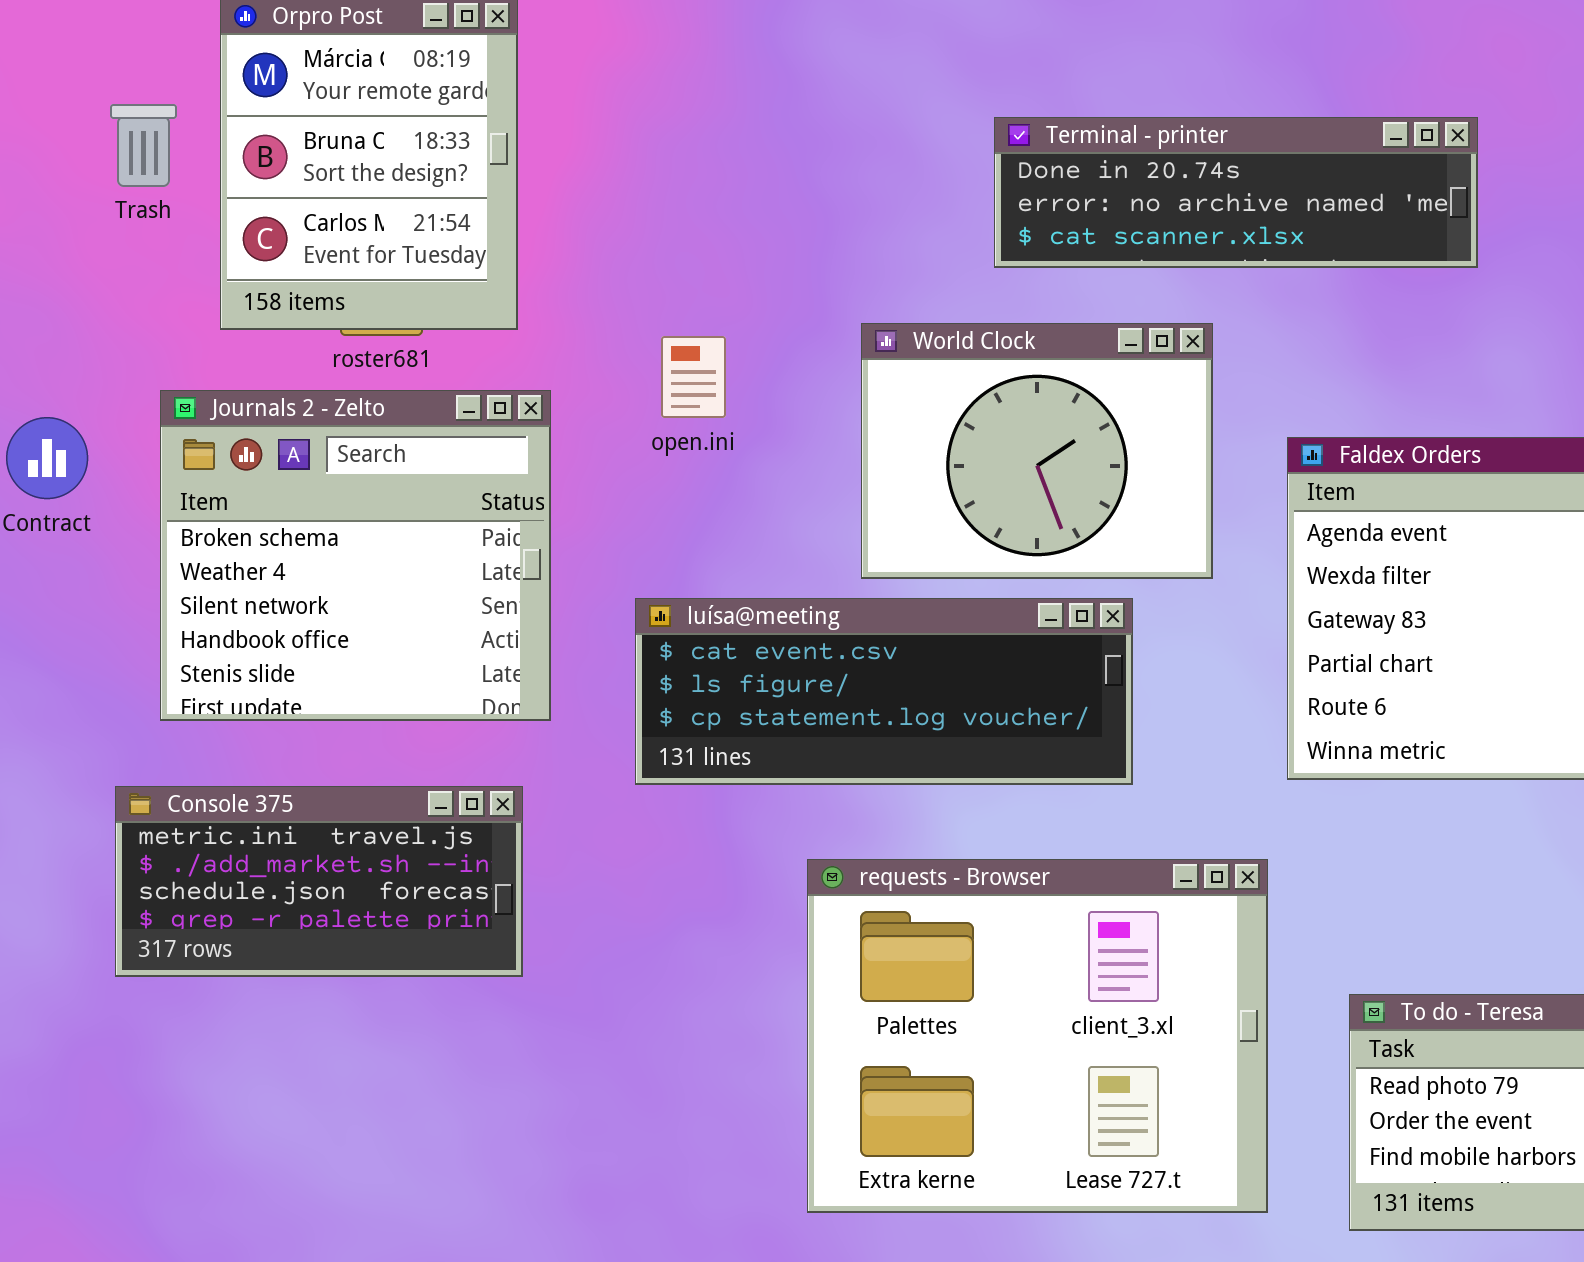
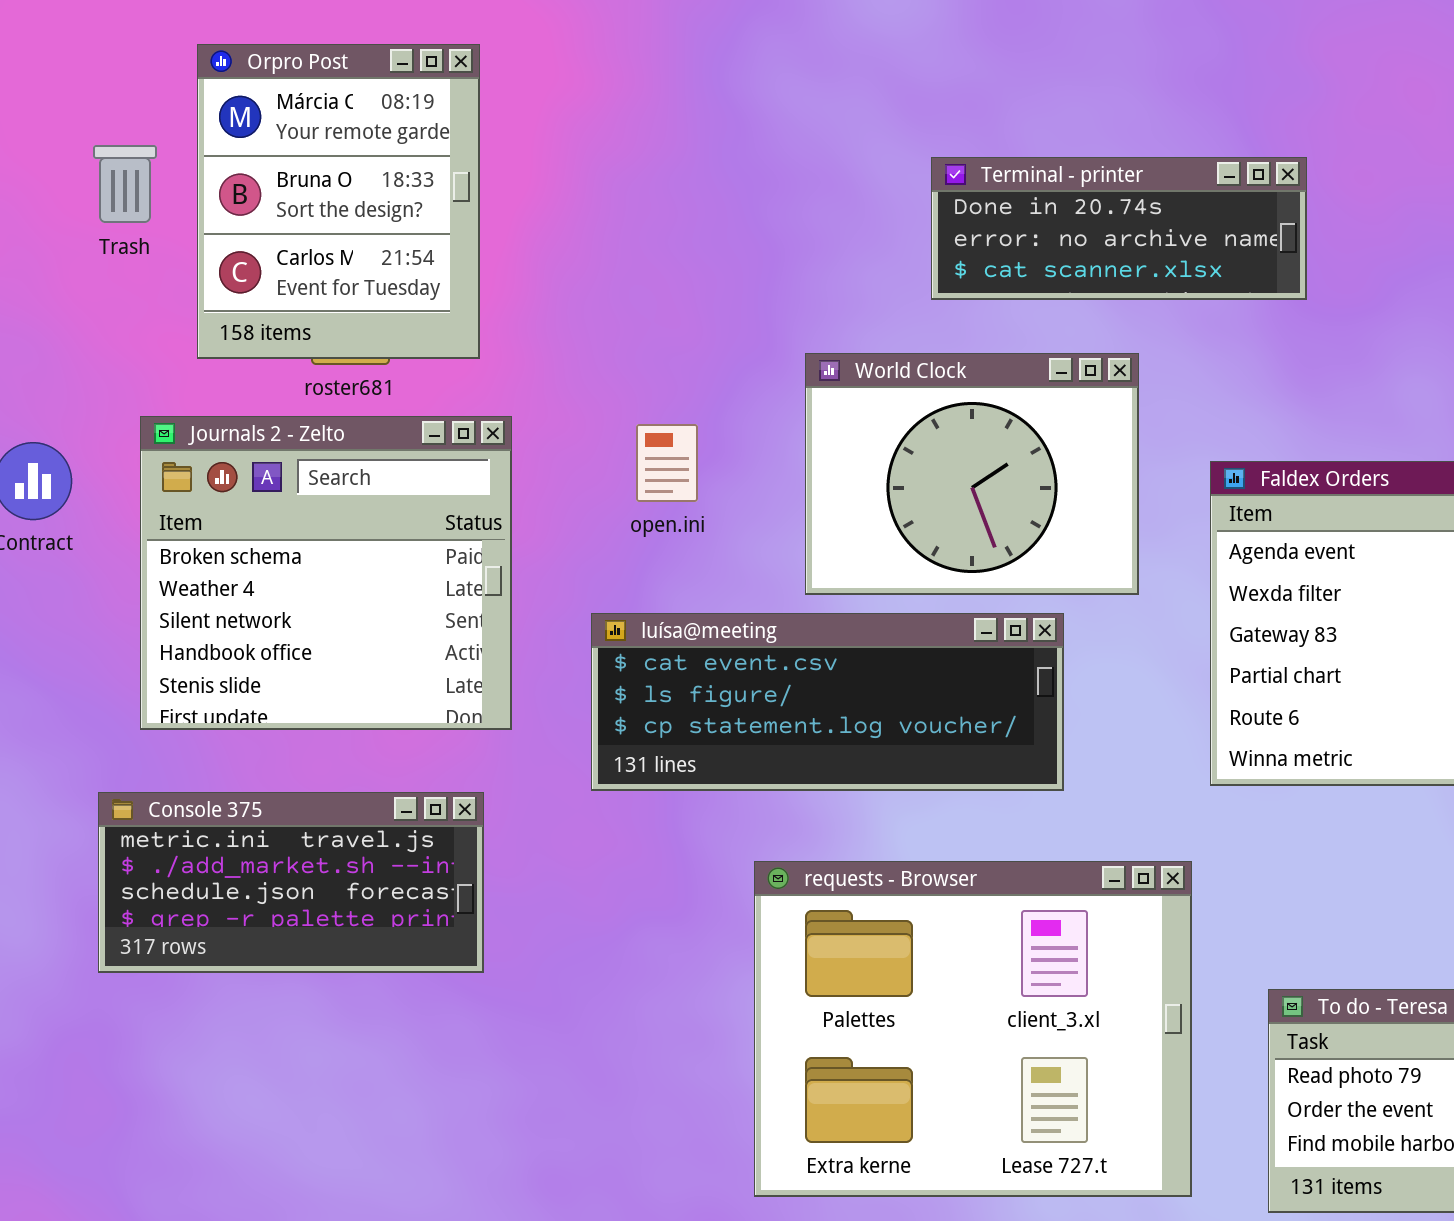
Terminal - printer: [994,117,1478,268] -> [931,157,1307,300], resized
open.ini: [661,336,726,418] -> [636,424,698,502], moved

